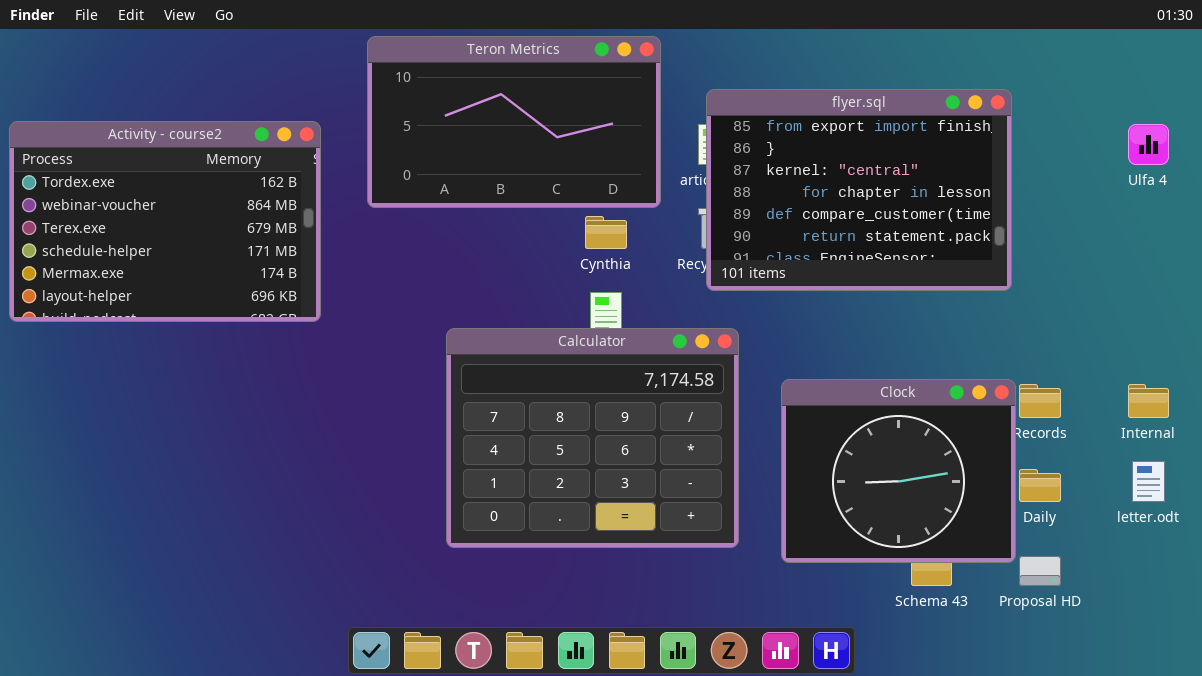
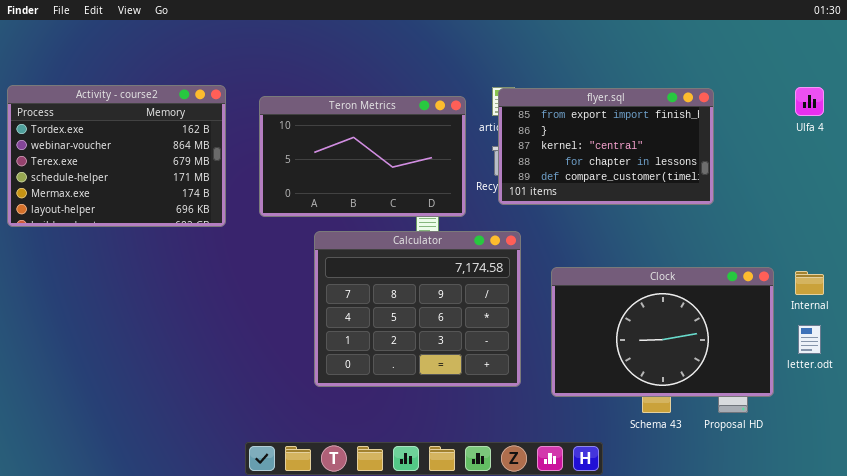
Teron Metrics: [367,36,661,208] -> [259,96,466,217], moved
flyer.sql: [706,89,1012,291] -> [498,88,714,205], resized
Clock: [781,379,1016,563] -> [551,267,774,397], resized

